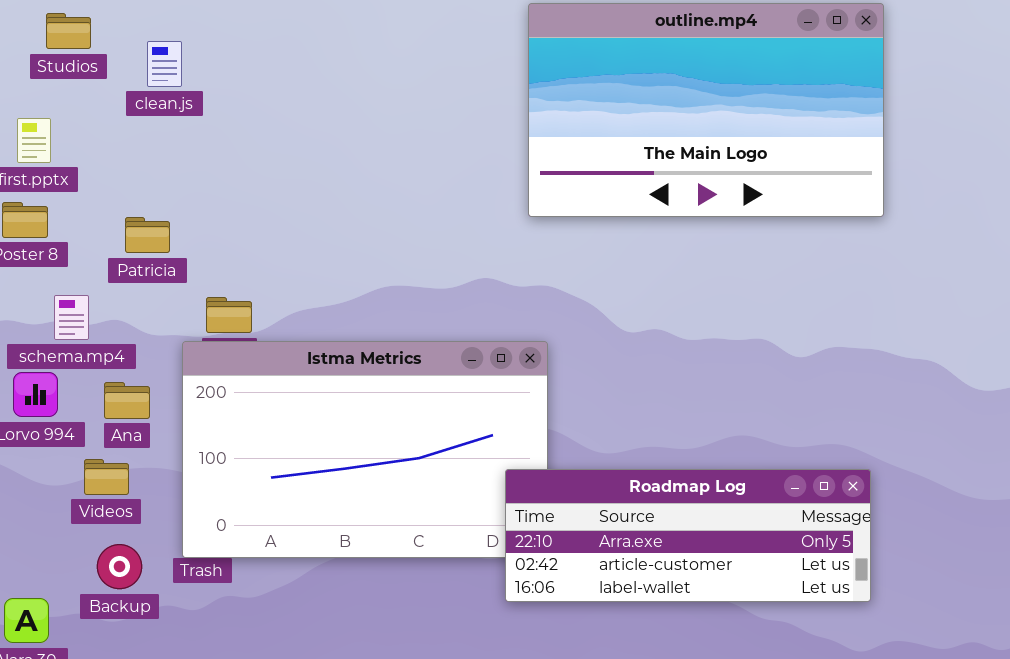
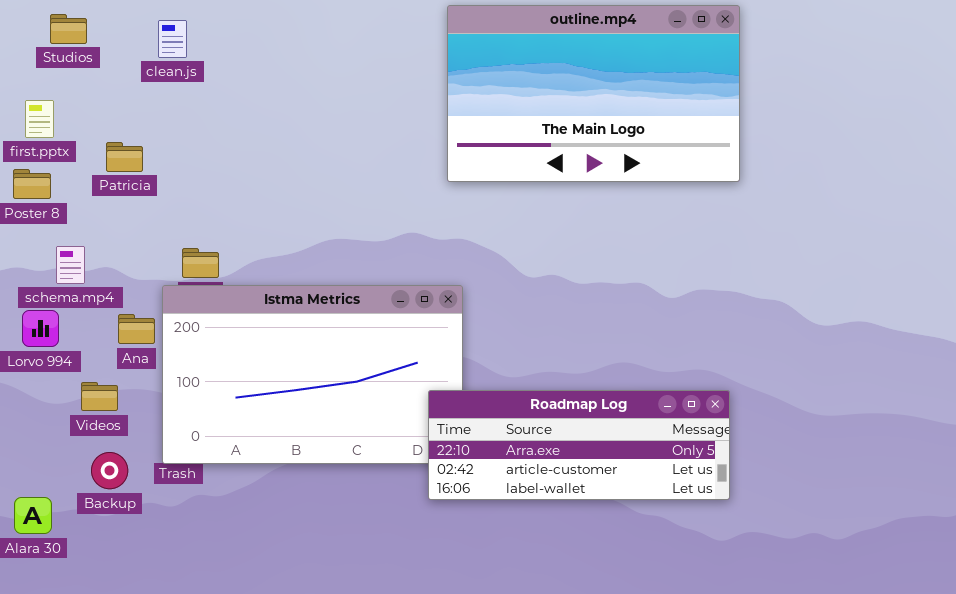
clean.js: [147,41,182,87] -> [158,20,187,58], moved
Patricia: [125,217,170,253] -> [106,142,143,172], moved
Ana: [104,382,150,419] -> [118,314,155,344], moved

